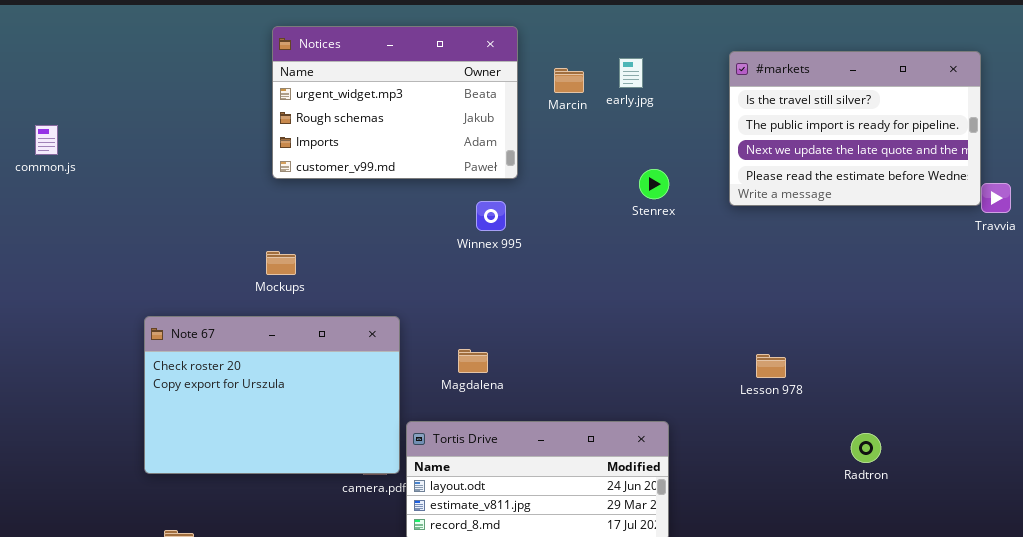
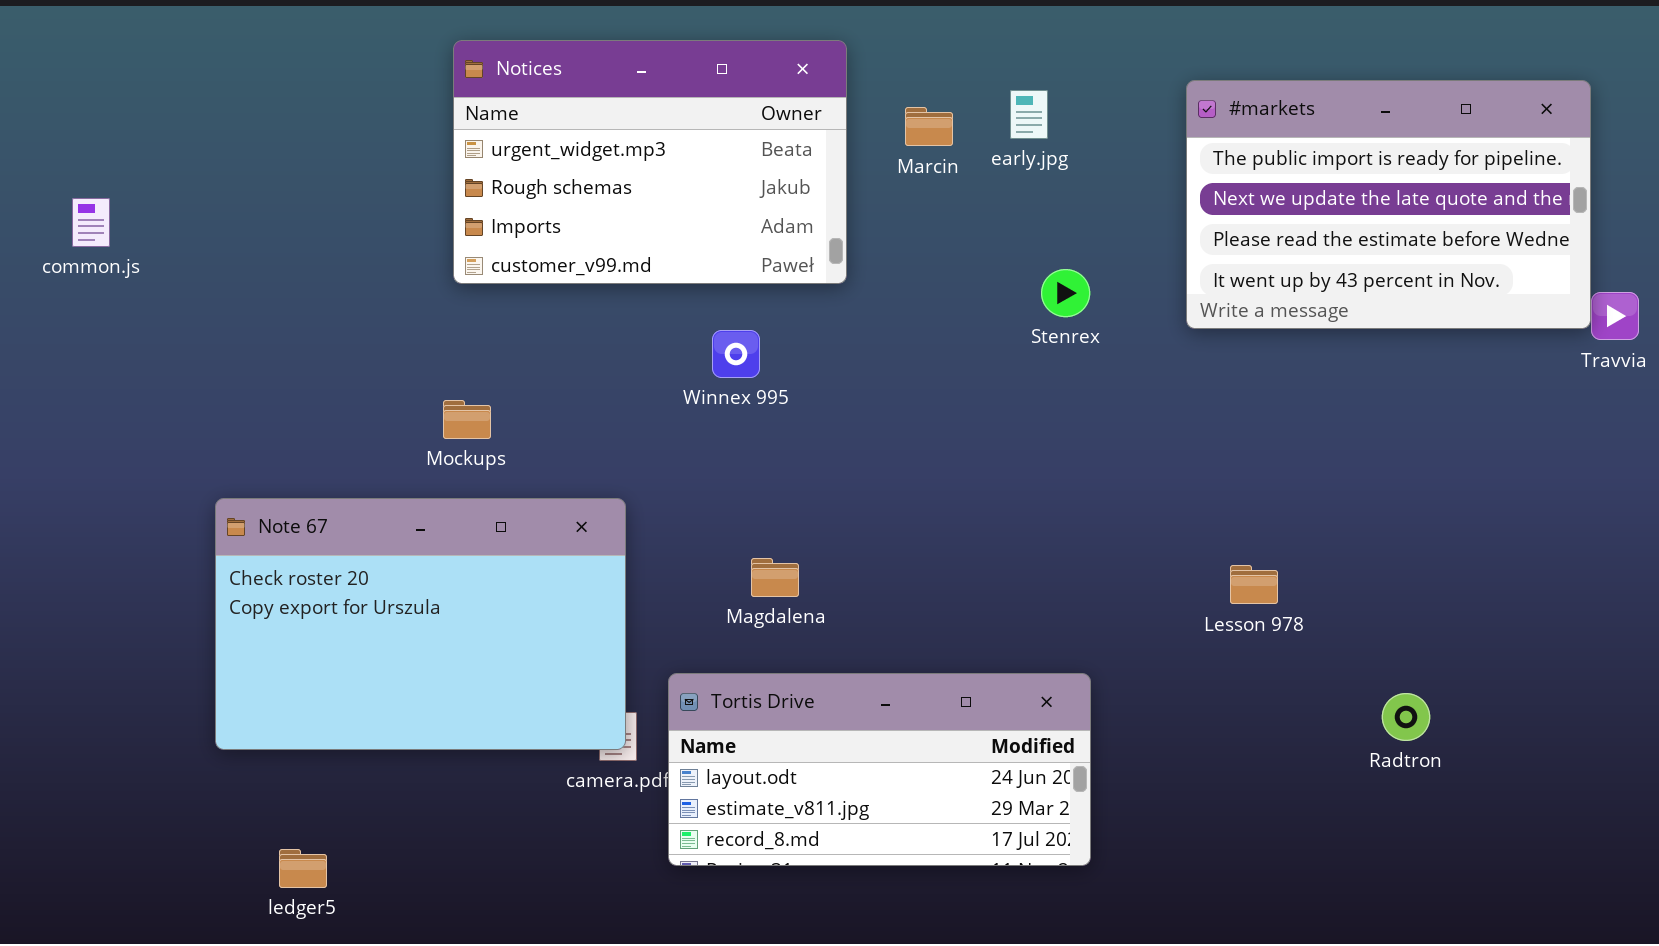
#markets: [729,51,981,206] -> [1186,80,1591,329], scrolled down 1 row
Winnex 995: [476,201,506,231] -> [712,330,760,378], moved
Note 67: [144,316,400,474] -> [215,498,626,750], moved

